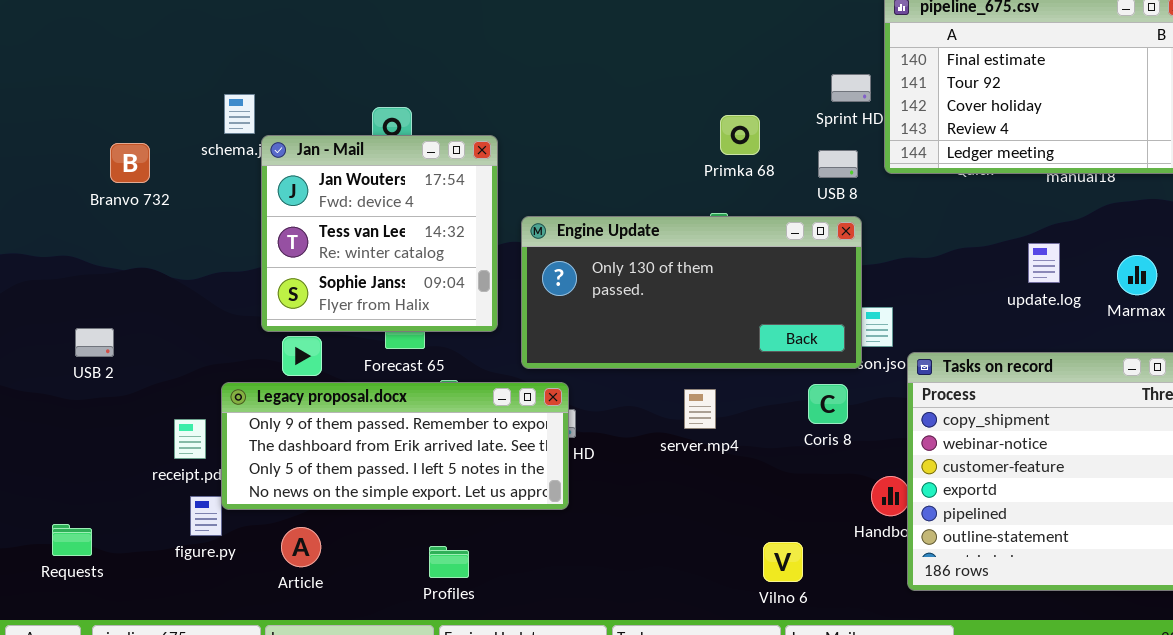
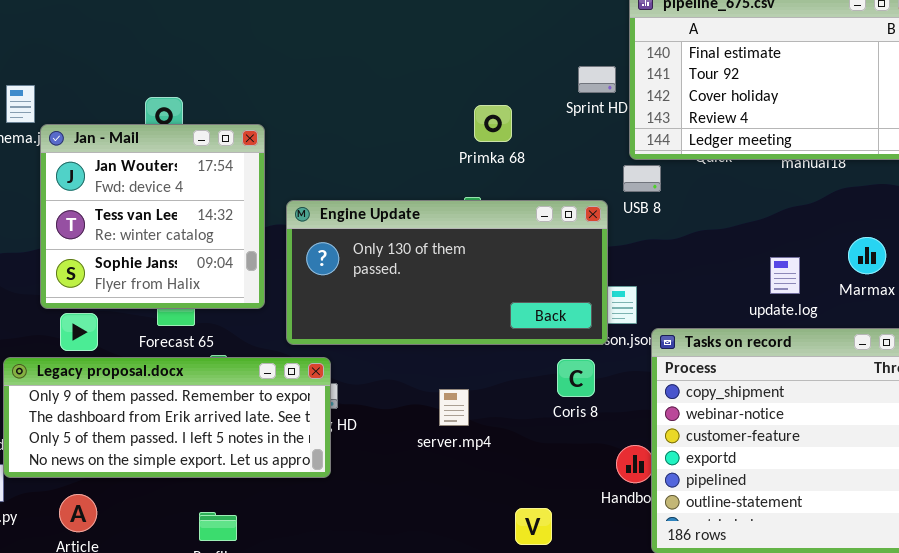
USB 8: [818,150,858,178] -> [623,165,661,192], moved
update.log: [1028,243,1060,283] -> [770,257,800,294], moved
server.mp4: [684,389,716,429] -> [439,389,469,426], moved

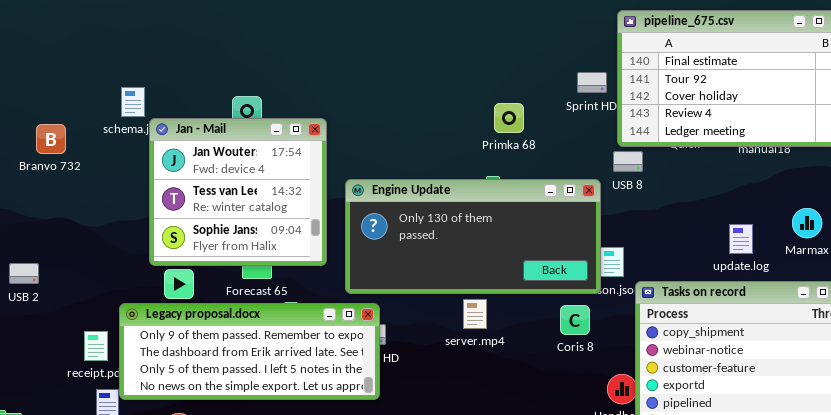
server.mp4: [439,389,469,426] -> [463,299,487,329], moved

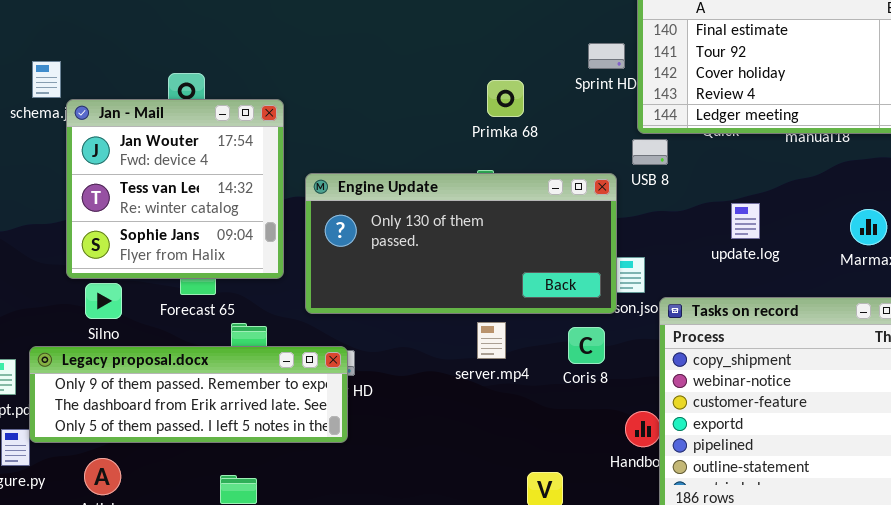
update.log: [729,224,753,254] -> [731,203,760,239], moved
server.mp4: [463,299,487,329] -> [477,322,506,359], moved
Legacy proposal.docx: [119,303,380,400] -> [29,346,348,443], resized

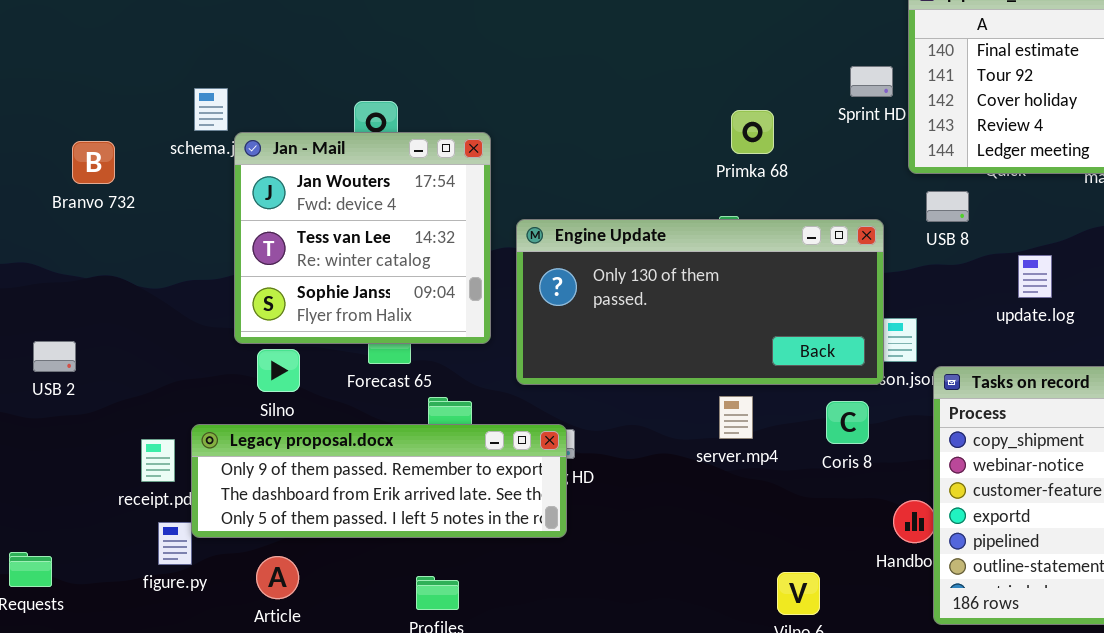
USB 8: [632,139,668,165] -> [926,191,969,222], moved

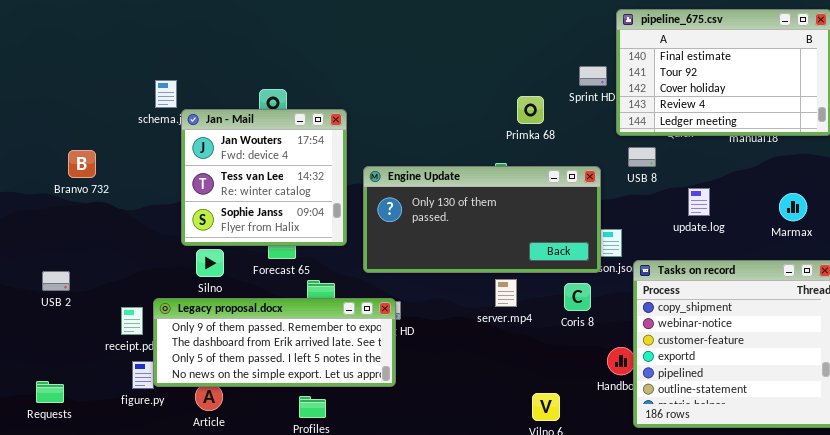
Primka 68: [731,110,774,154] -> [517,96,544,124], moved
Branvo 732: [72,141,115,184] -> [68,150,96,178], moved
USB 2: [33,341,76,372] -> [42,271,70,291], moved
Legacy proposal.docx: [191,424,567,538] -> [153,298,396,387], resized

